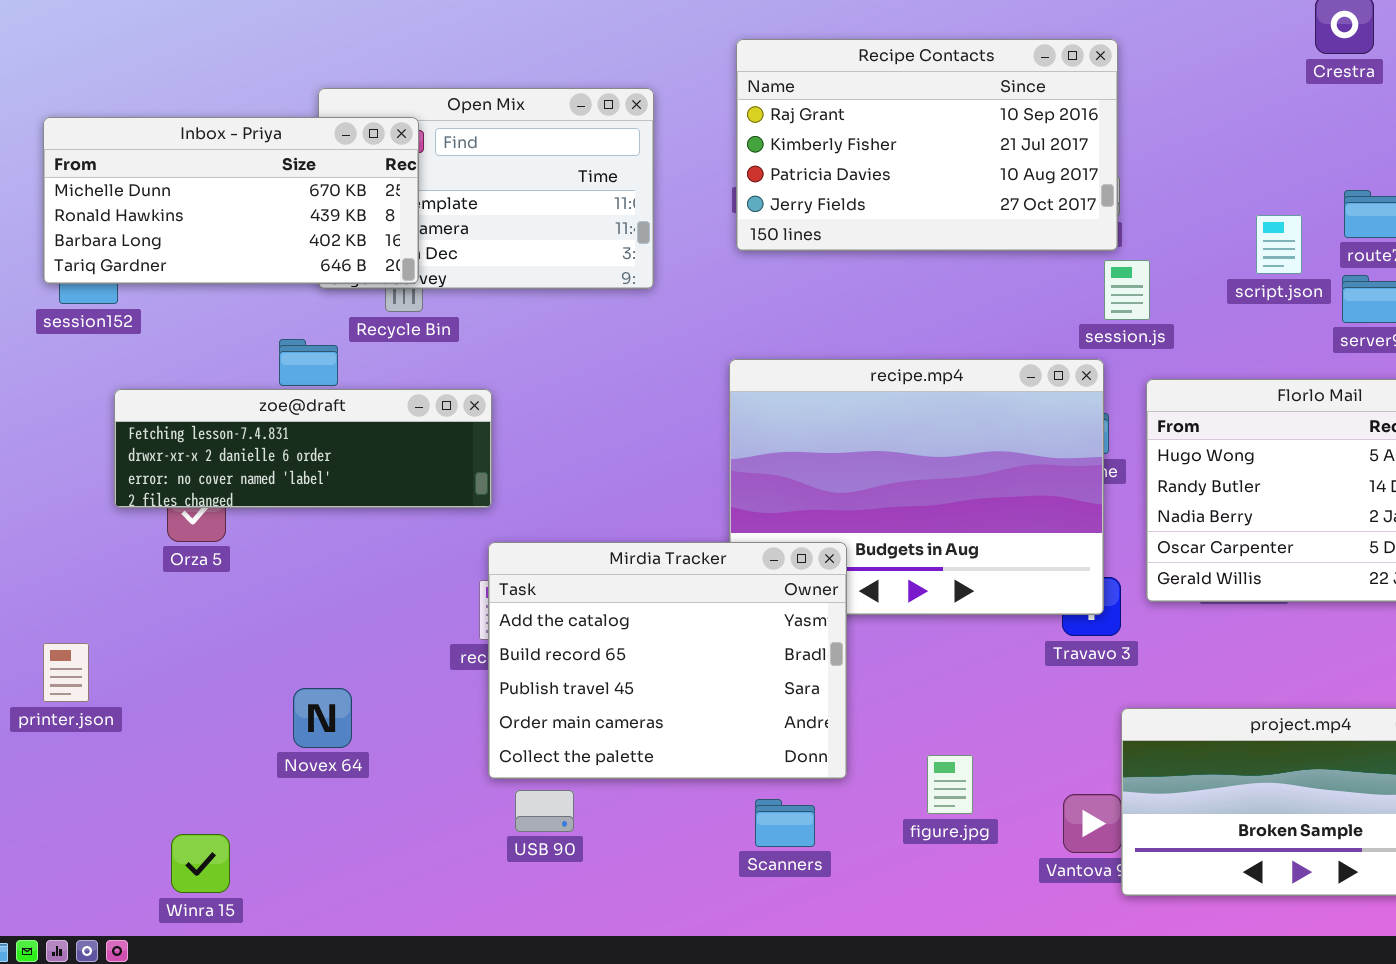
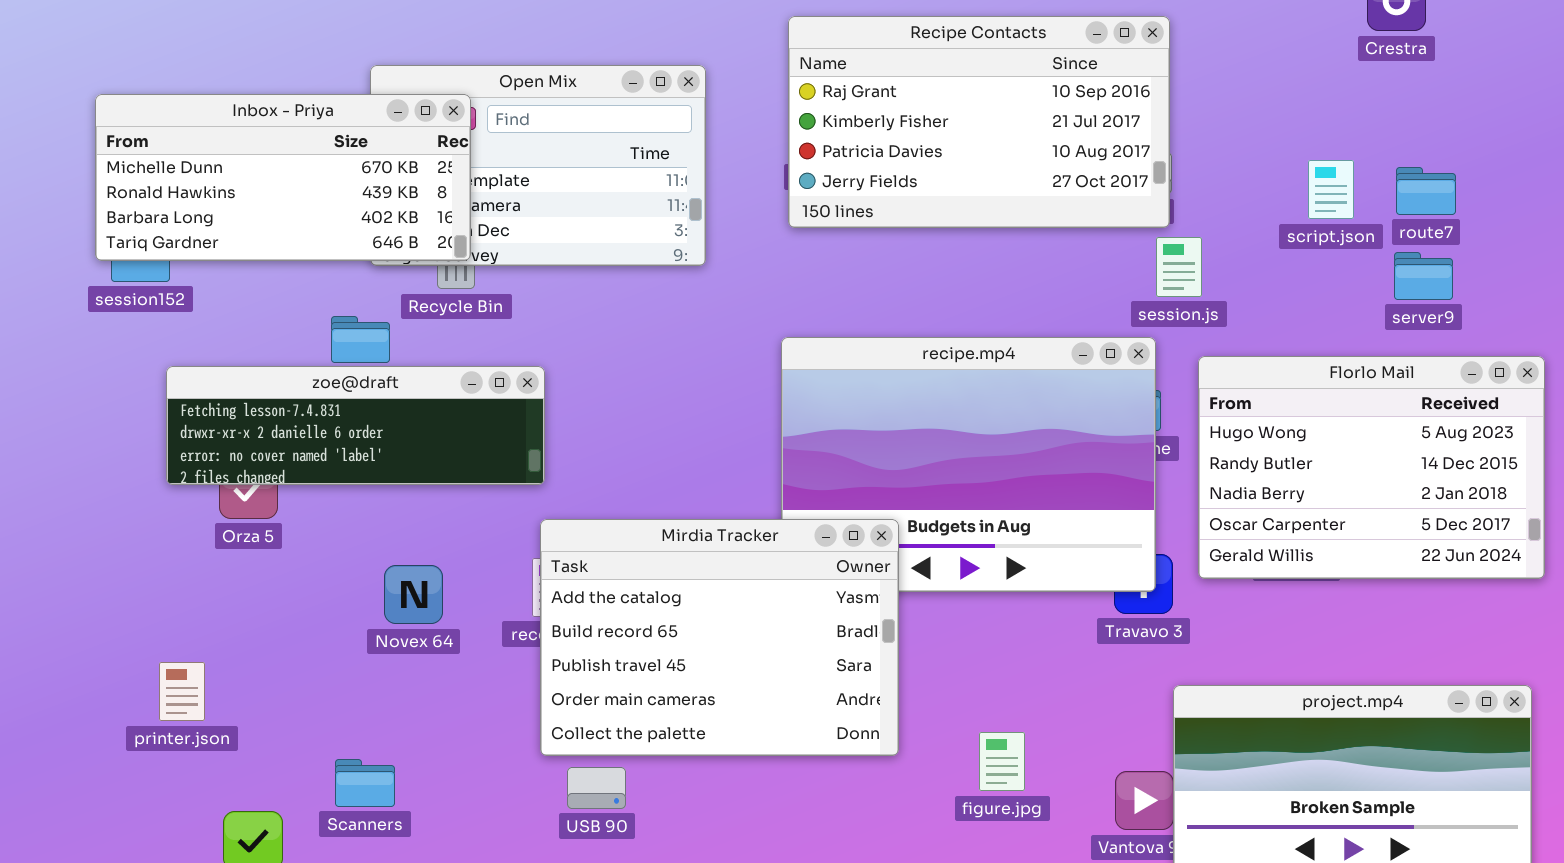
script.json: [1256,215,1302,274] -> [1308,160,1354,219], moved
printer.json: [43,643,89,702] -> [159,662,205,721], moved
Novex 64: [293,688,352,748] -> [384,565,443,624], moved
Scanners: [755,799,815,847] -> [335,759,395,807], moved

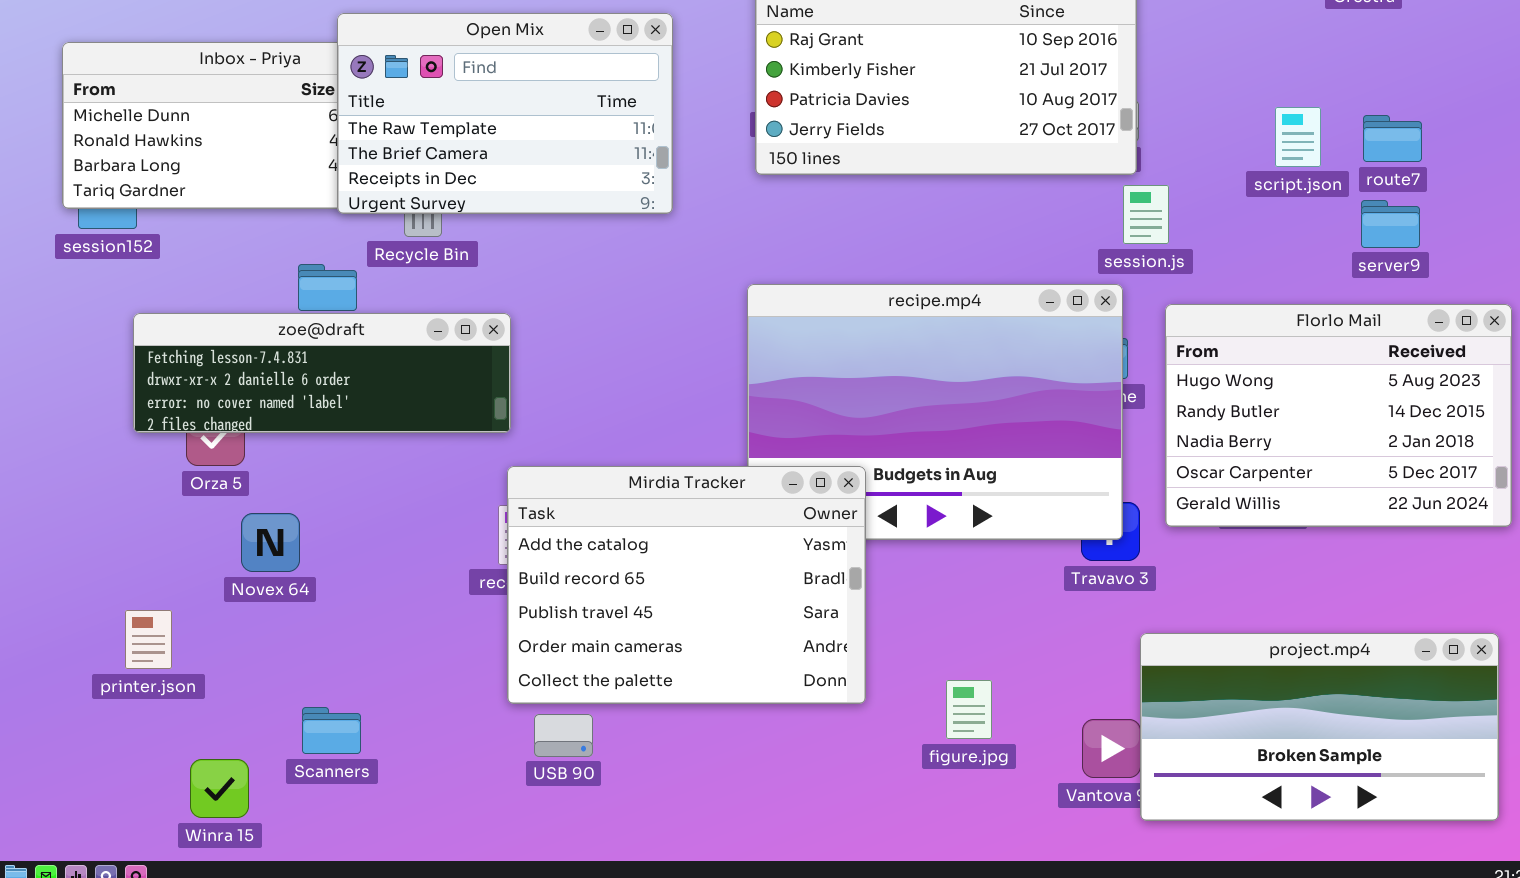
Open Mix: [370,65,706,266] -> [337,13,673,214], raised
Novex 64: [384,565,443,624] -> [241,513,300,572], moved

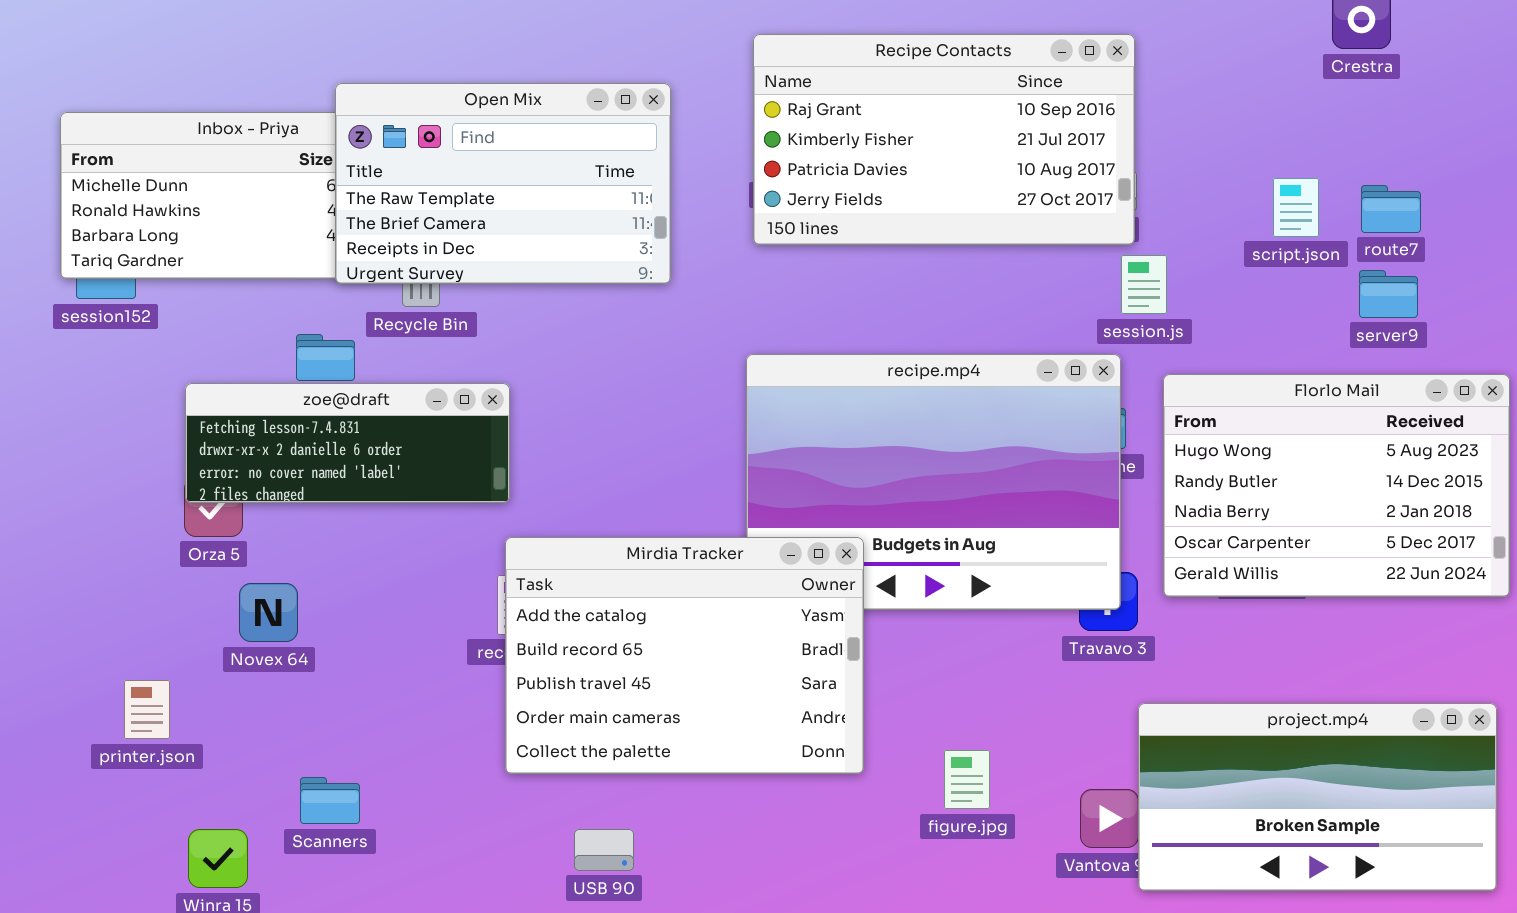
zoe@draft: [133,313,511,433] -> [185,383,510,503], resized
USB 90: [534,714,593,757] -> [574,829,634,871], moved

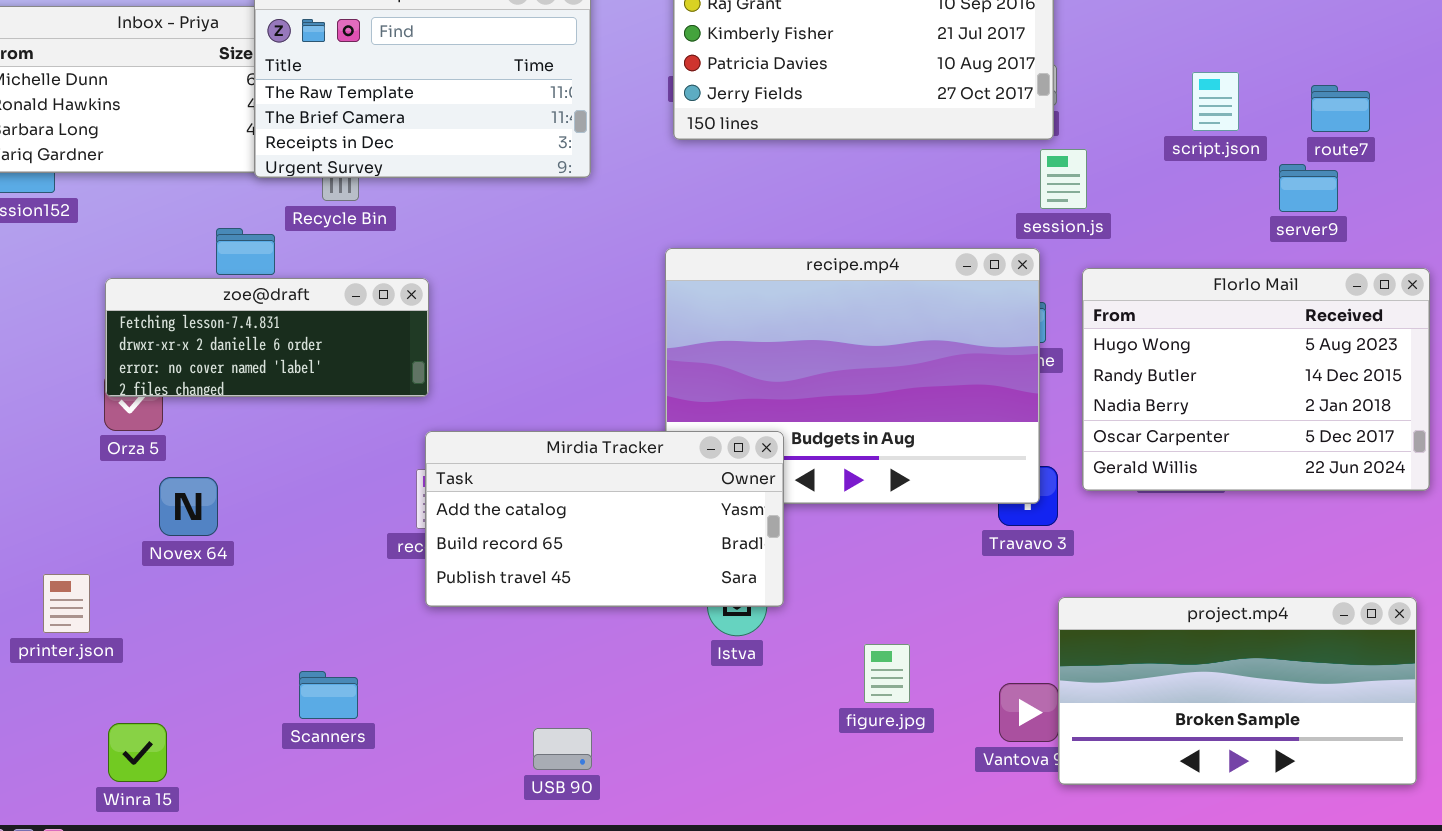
route7: [1361,185,1421,233] -> [1311,85,1370,132], moved
Mirdia Tracker: [505,537,864,774] -> [425,431,784,607], resized
Scanners: [300,777,360,824] -> [299,671,358,719], moved
USB 90: [574,829,634,871] -> [533,728,592,770], moved

